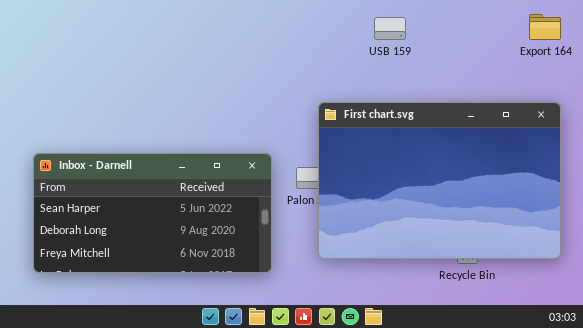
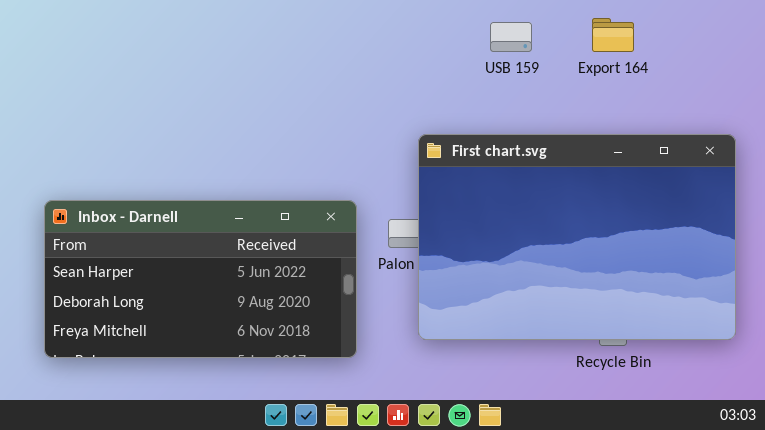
Export 164: [529,14,561,40] -> [592,18,634,52], moved

